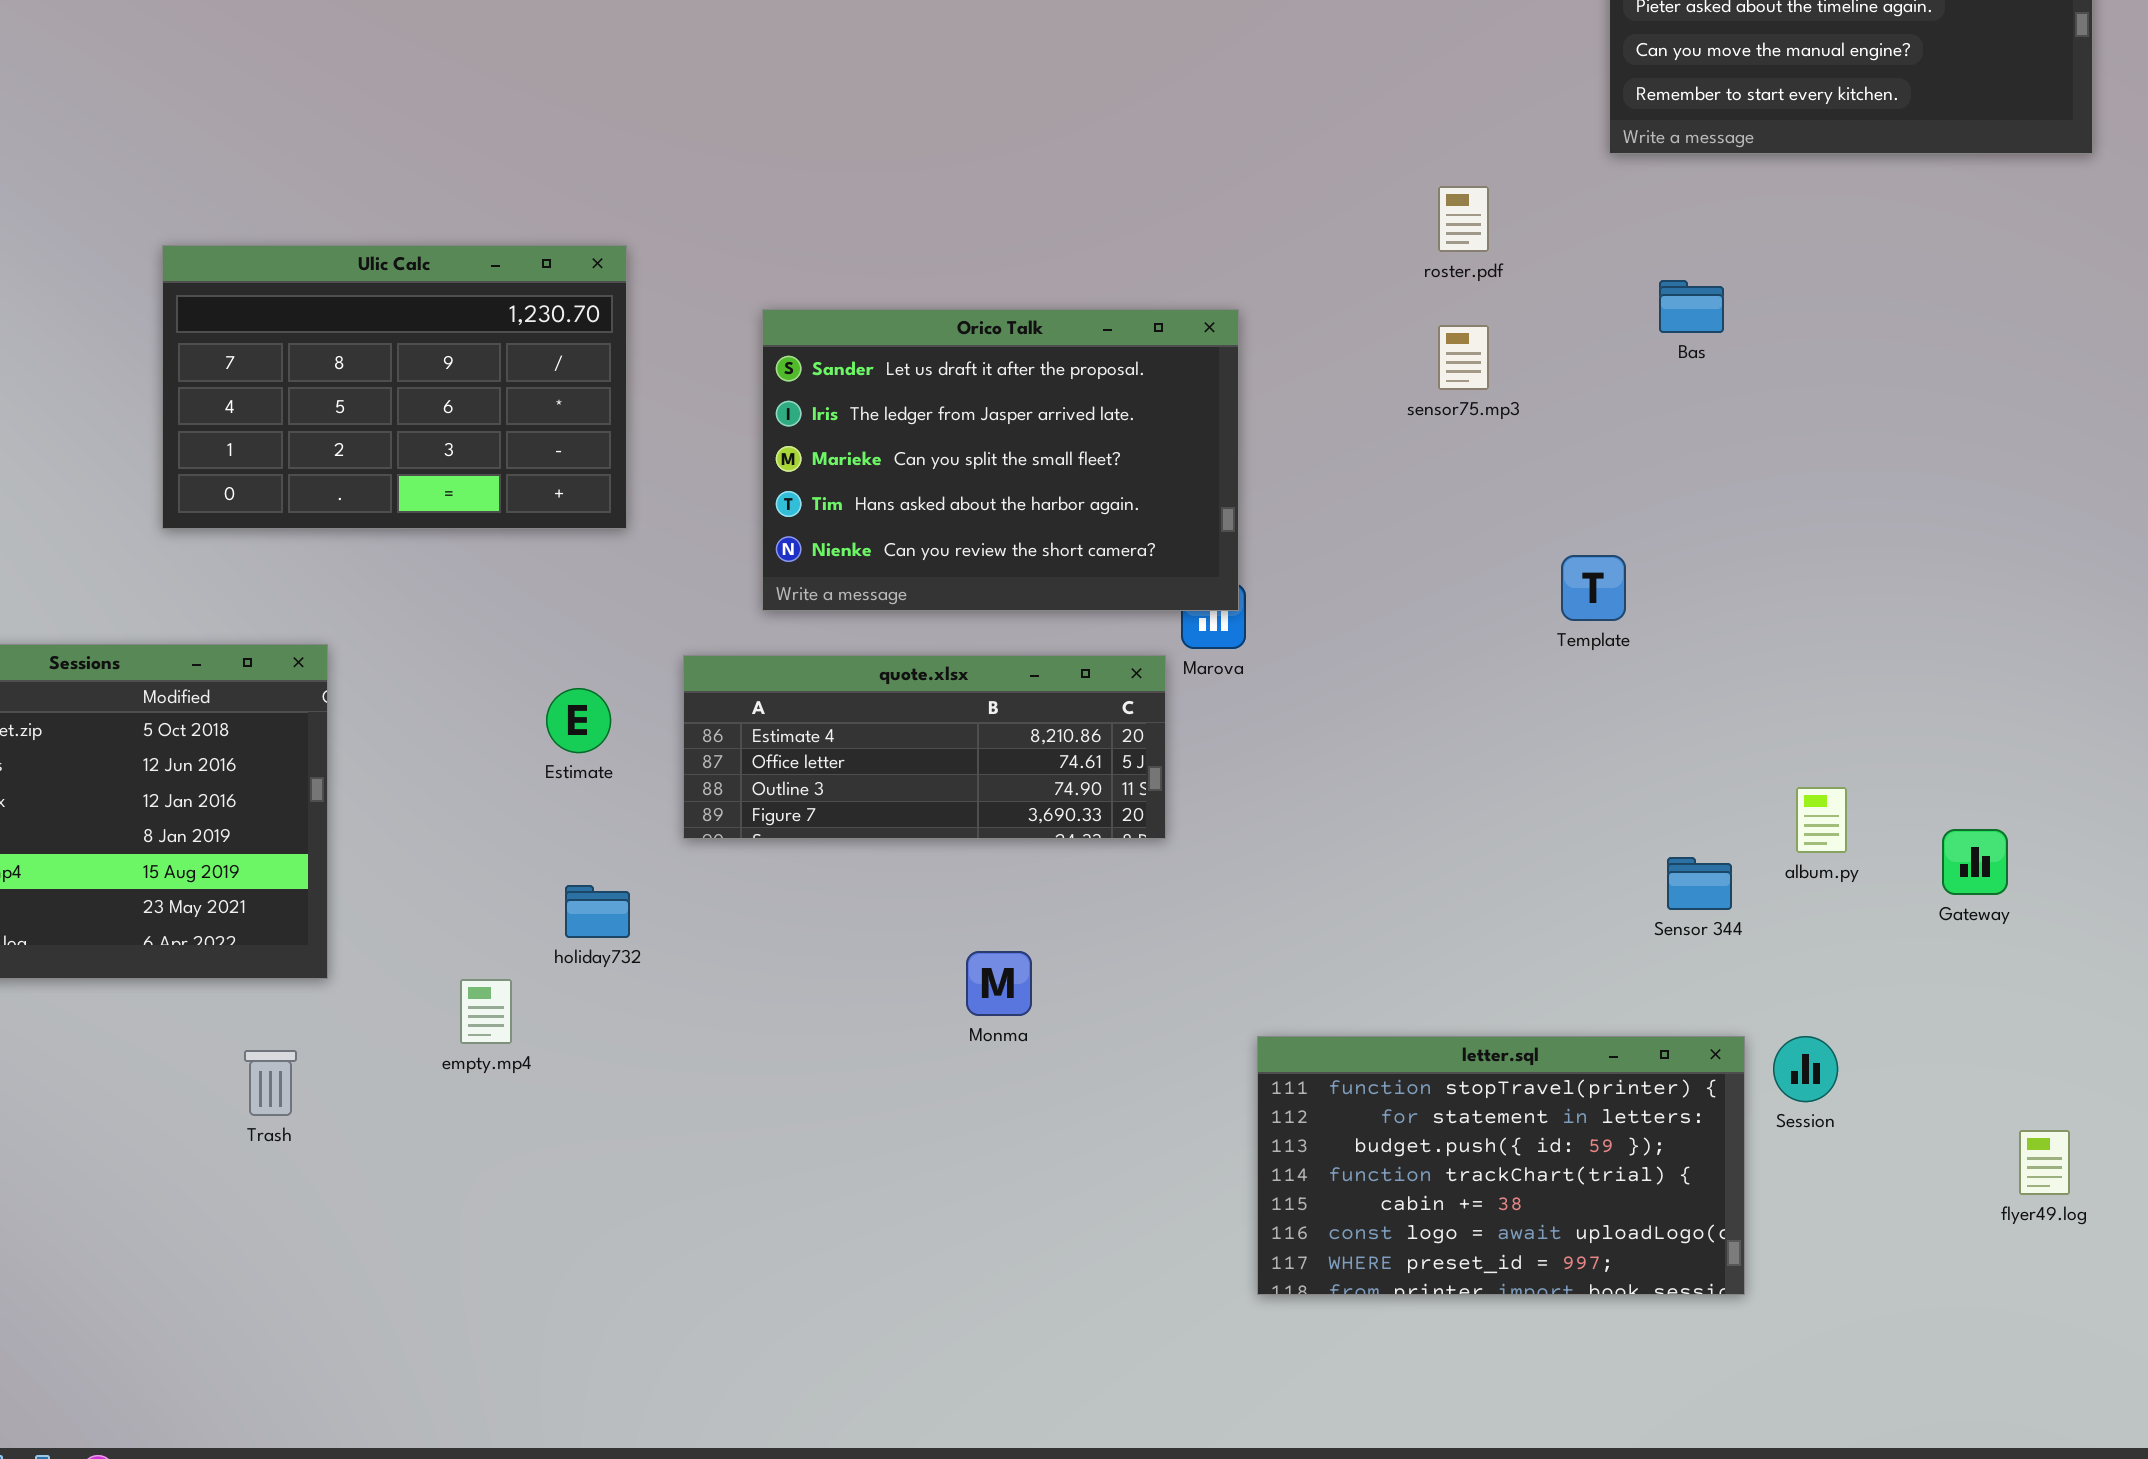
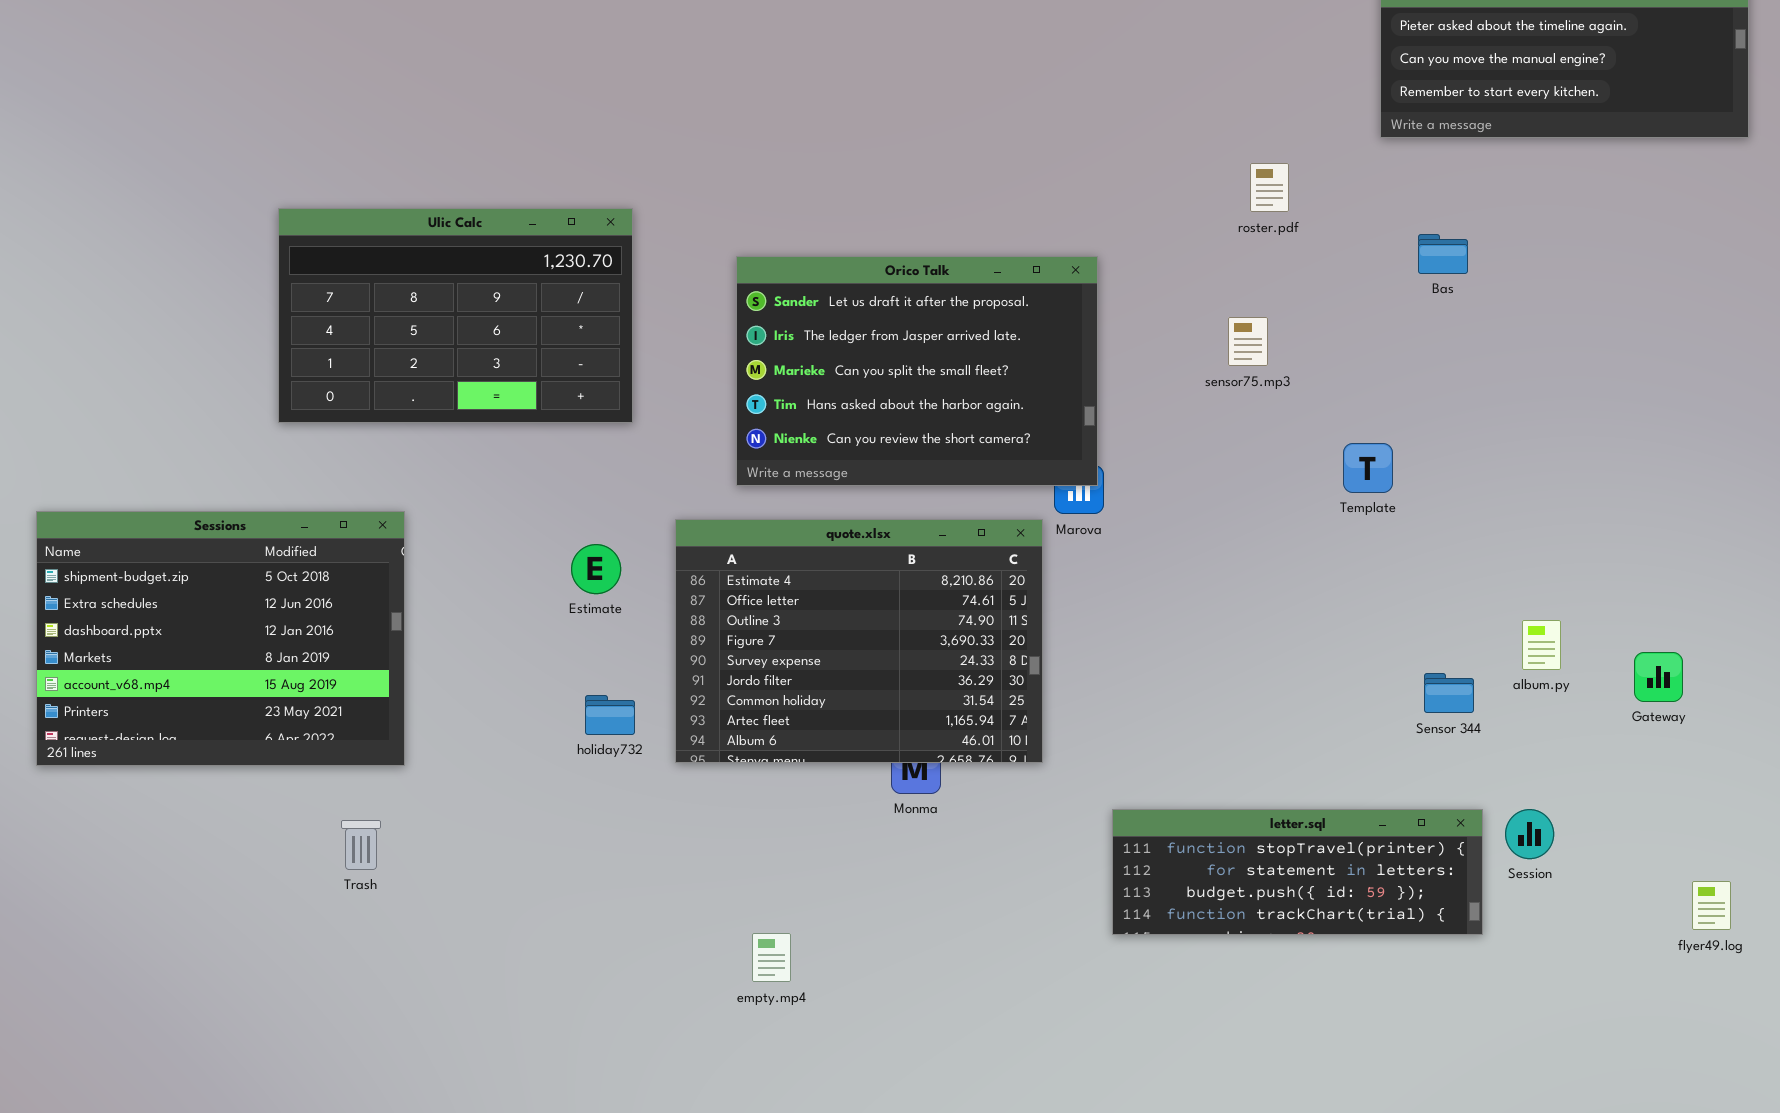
sensor75.mp3: [1438,325,1489,390] -> [1228,317,1268,366], moved
quote.xlsx: [683,655,1166,839] -> [675,519,1043,763], resized
empty.mp4: [460,979,512,1044] -> [752,933,791,982], moved
letter.sql: [1257,1036,1745,1295] -> [1112,809,1483,935], resized

